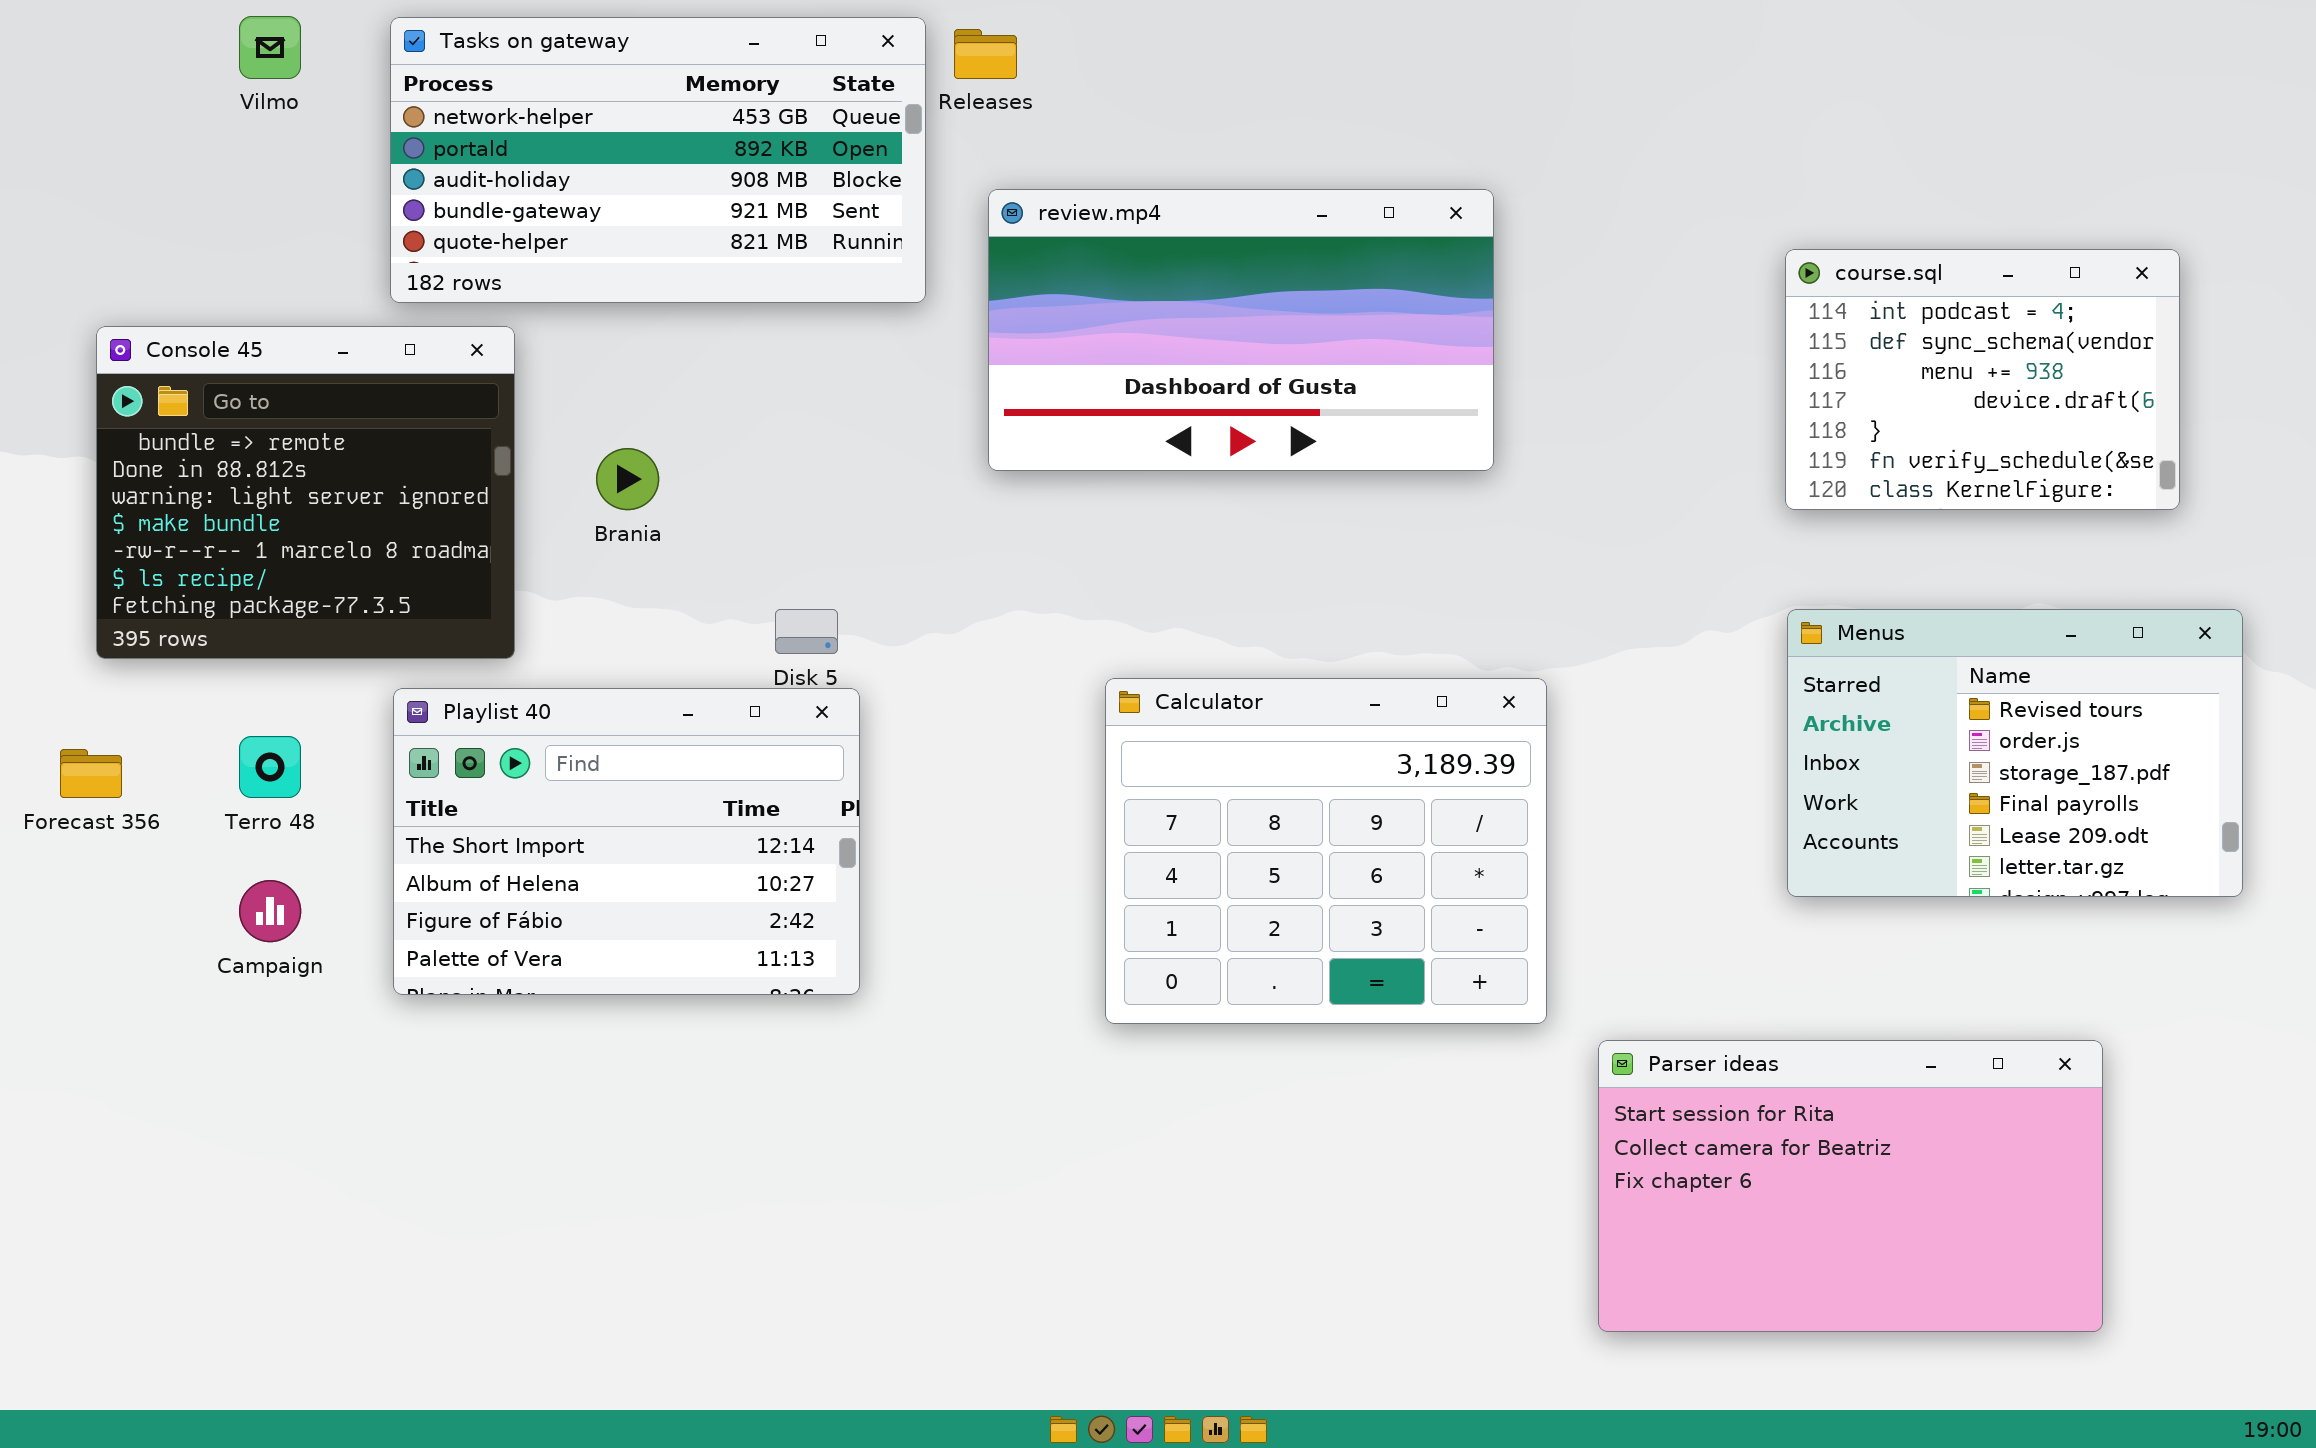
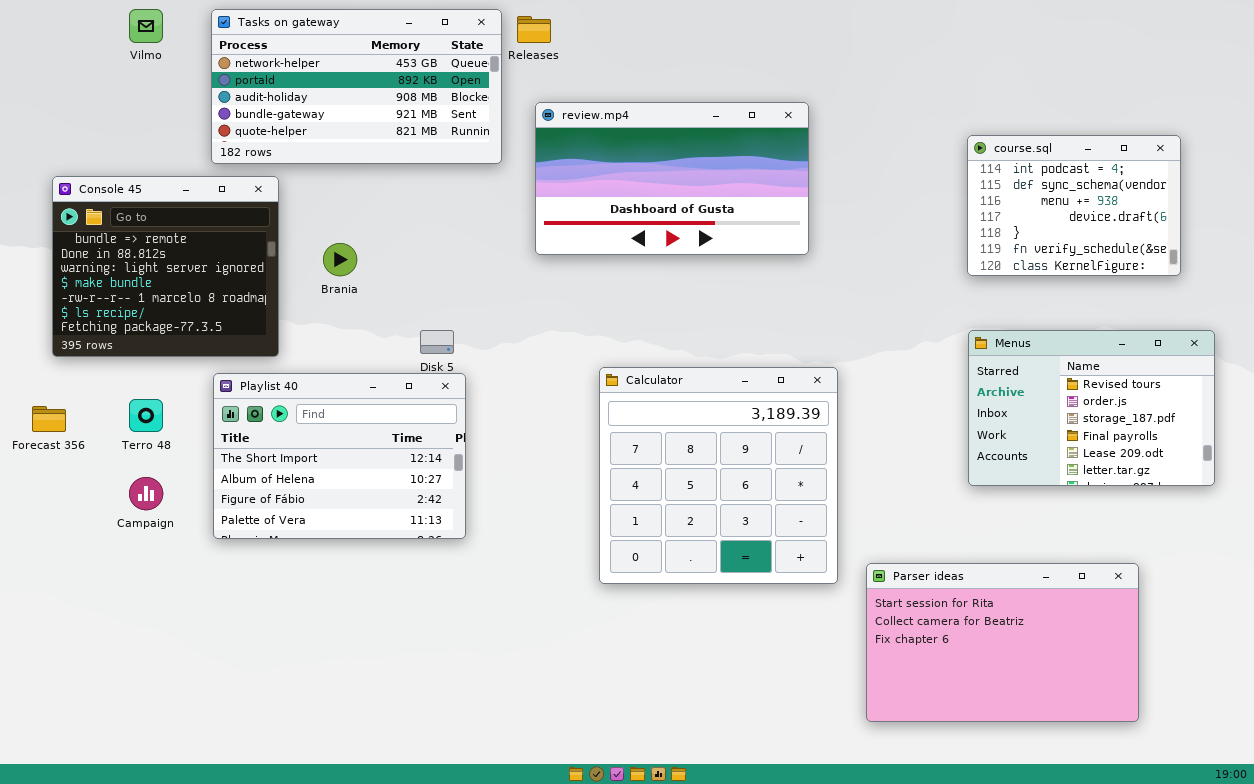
Calculator: [1105,678,1547,1024] -> [599,367,838,584], resized

